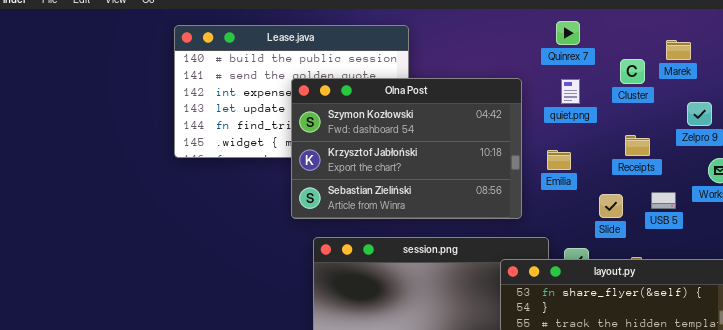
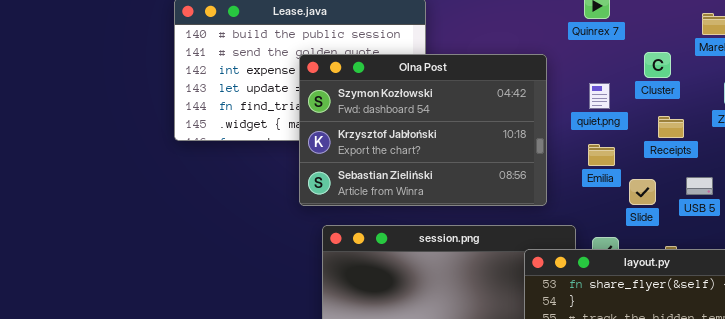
Cluster: [620,59,645,84] -> [644,52,671,78], moved
quiet.png: [561,79,580,104] -> [589,83,610,109], moved
Emilia: [547,150,571,170] -> [588,144,615,166], moved

